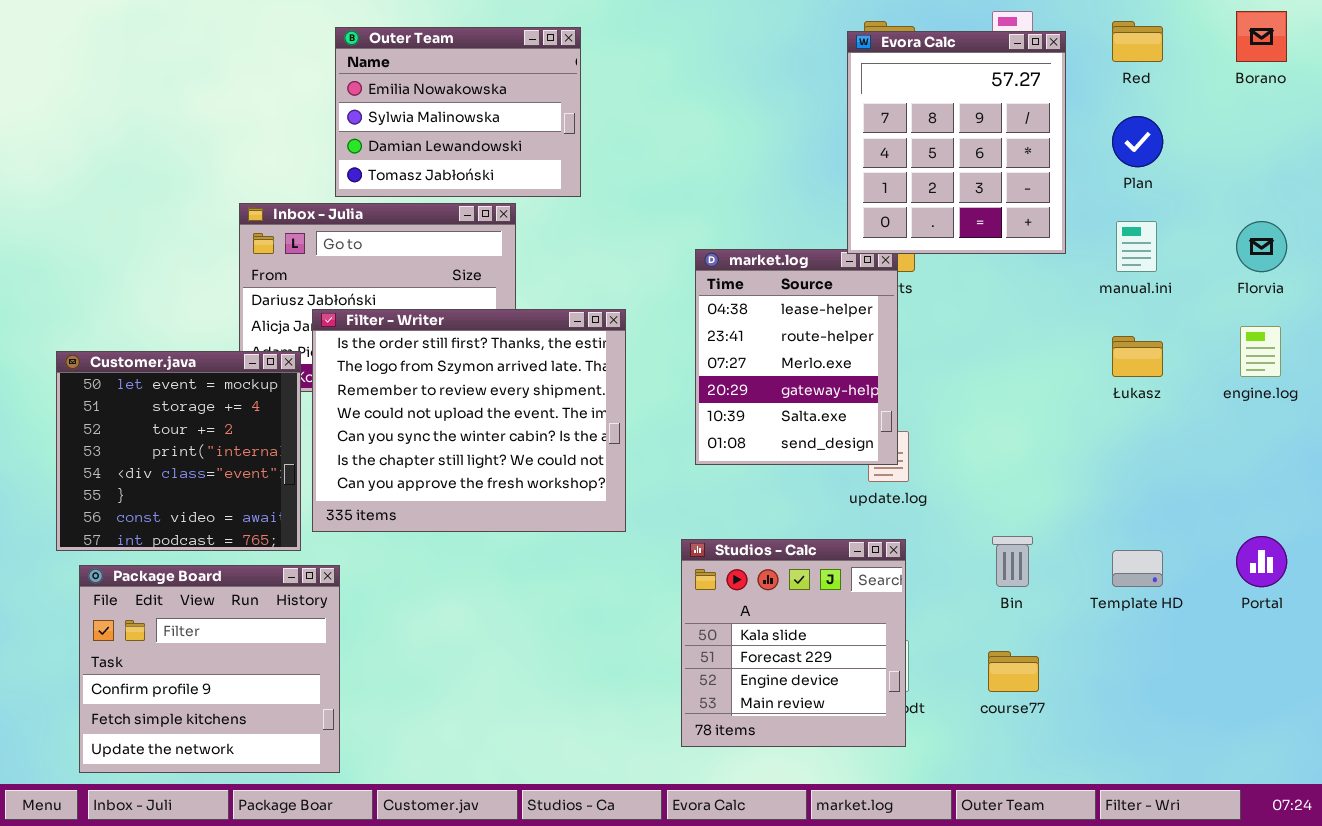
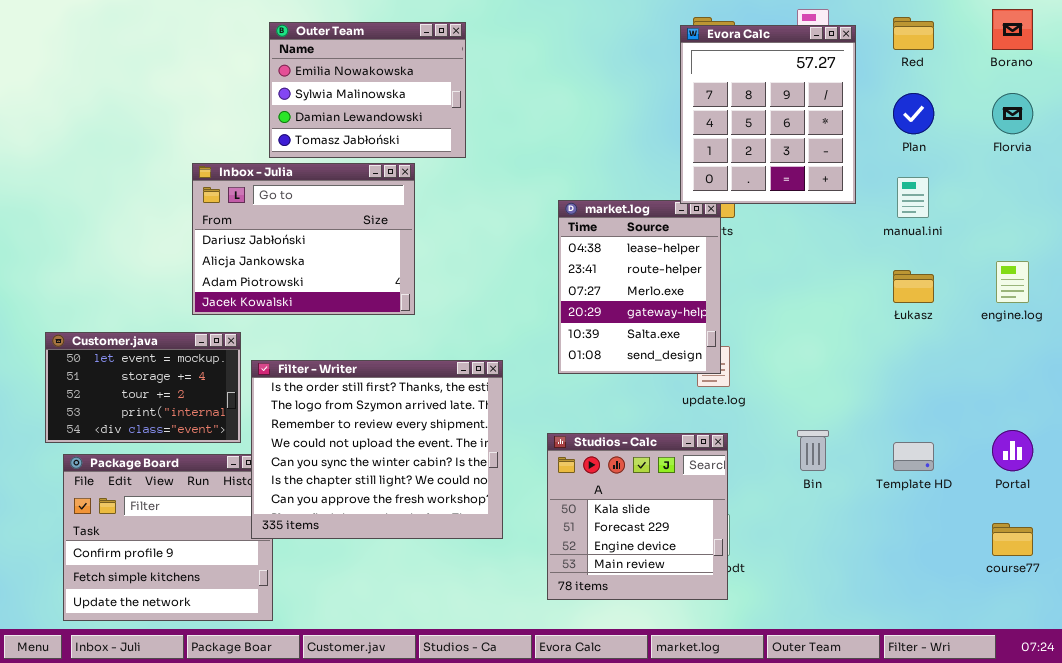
Florvia: [1236,221,1287,272] -> [992,93,1033,134], moved
Filter - Writer: [312,309,626,532] -> [251,360,503,539], moved
Customer.java: [56,351,301,551] -> [45,332,241,443], resized
course77: [988,651,1039,692] -> [992,523,1033,556], moved

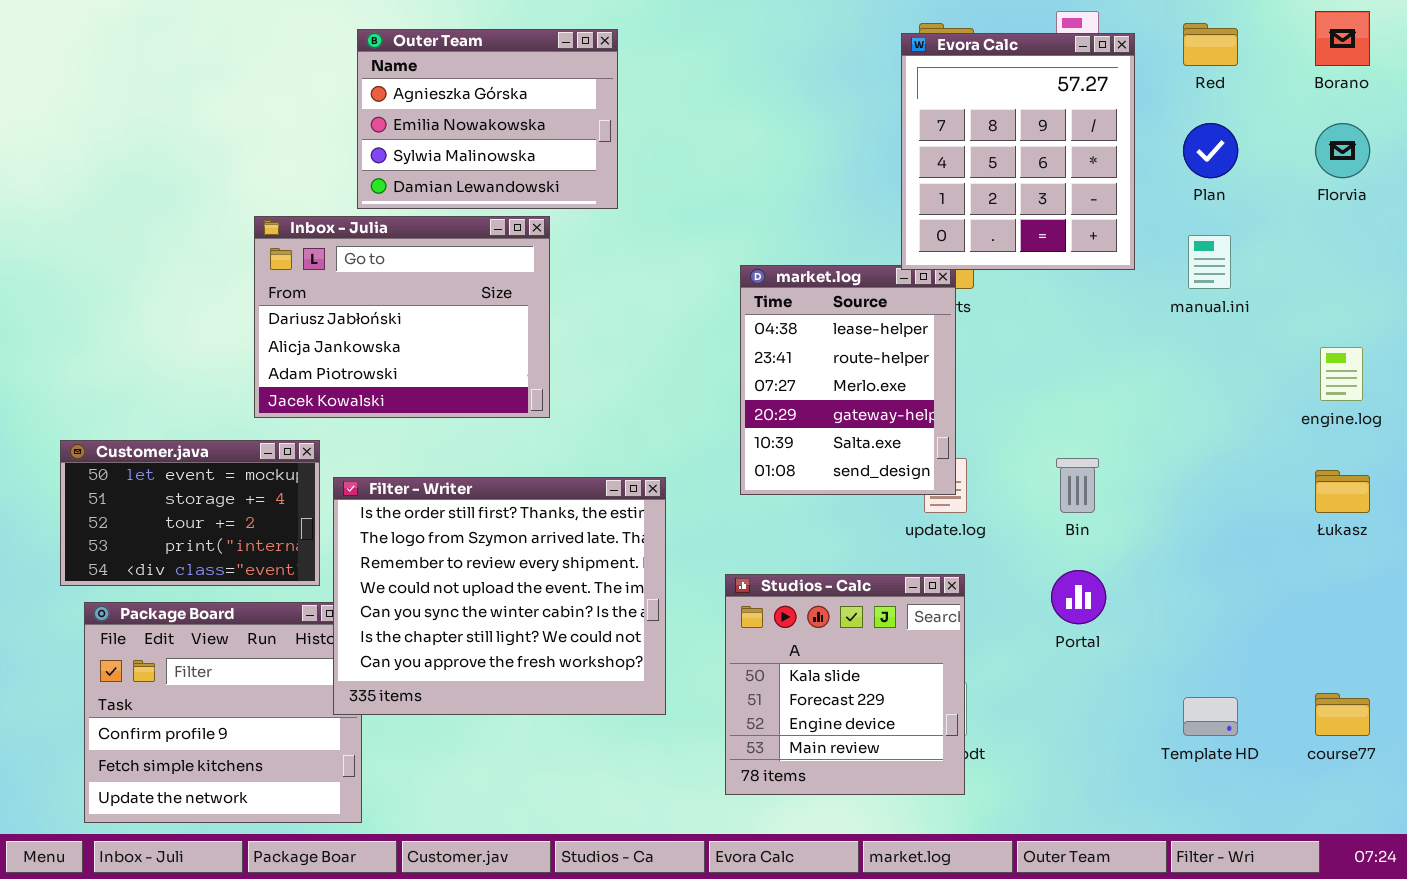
Outer Team: [269,22,466,158] -> [357,29,618,209], scrolled up 1 row
Łukasz: [893,270,934,303] -> [1315,470,1370,513], moved
Bin: [797,430,829,471] -> [1056,458,1099,513], moved
Portal: [992,430,1033,471] -> [1051,570,1106,624], moved
Template HD: [893,442,934,471] -> [1183,697,1238,736], moved

